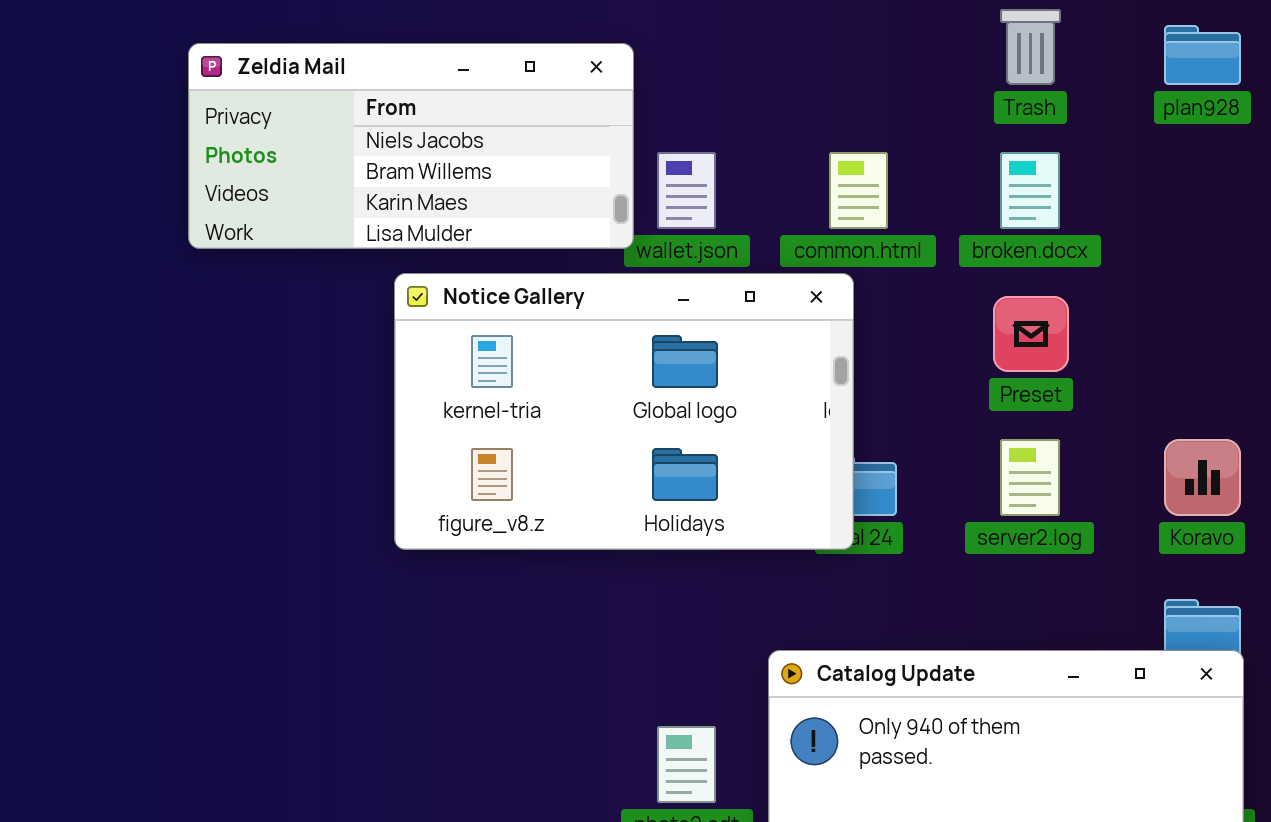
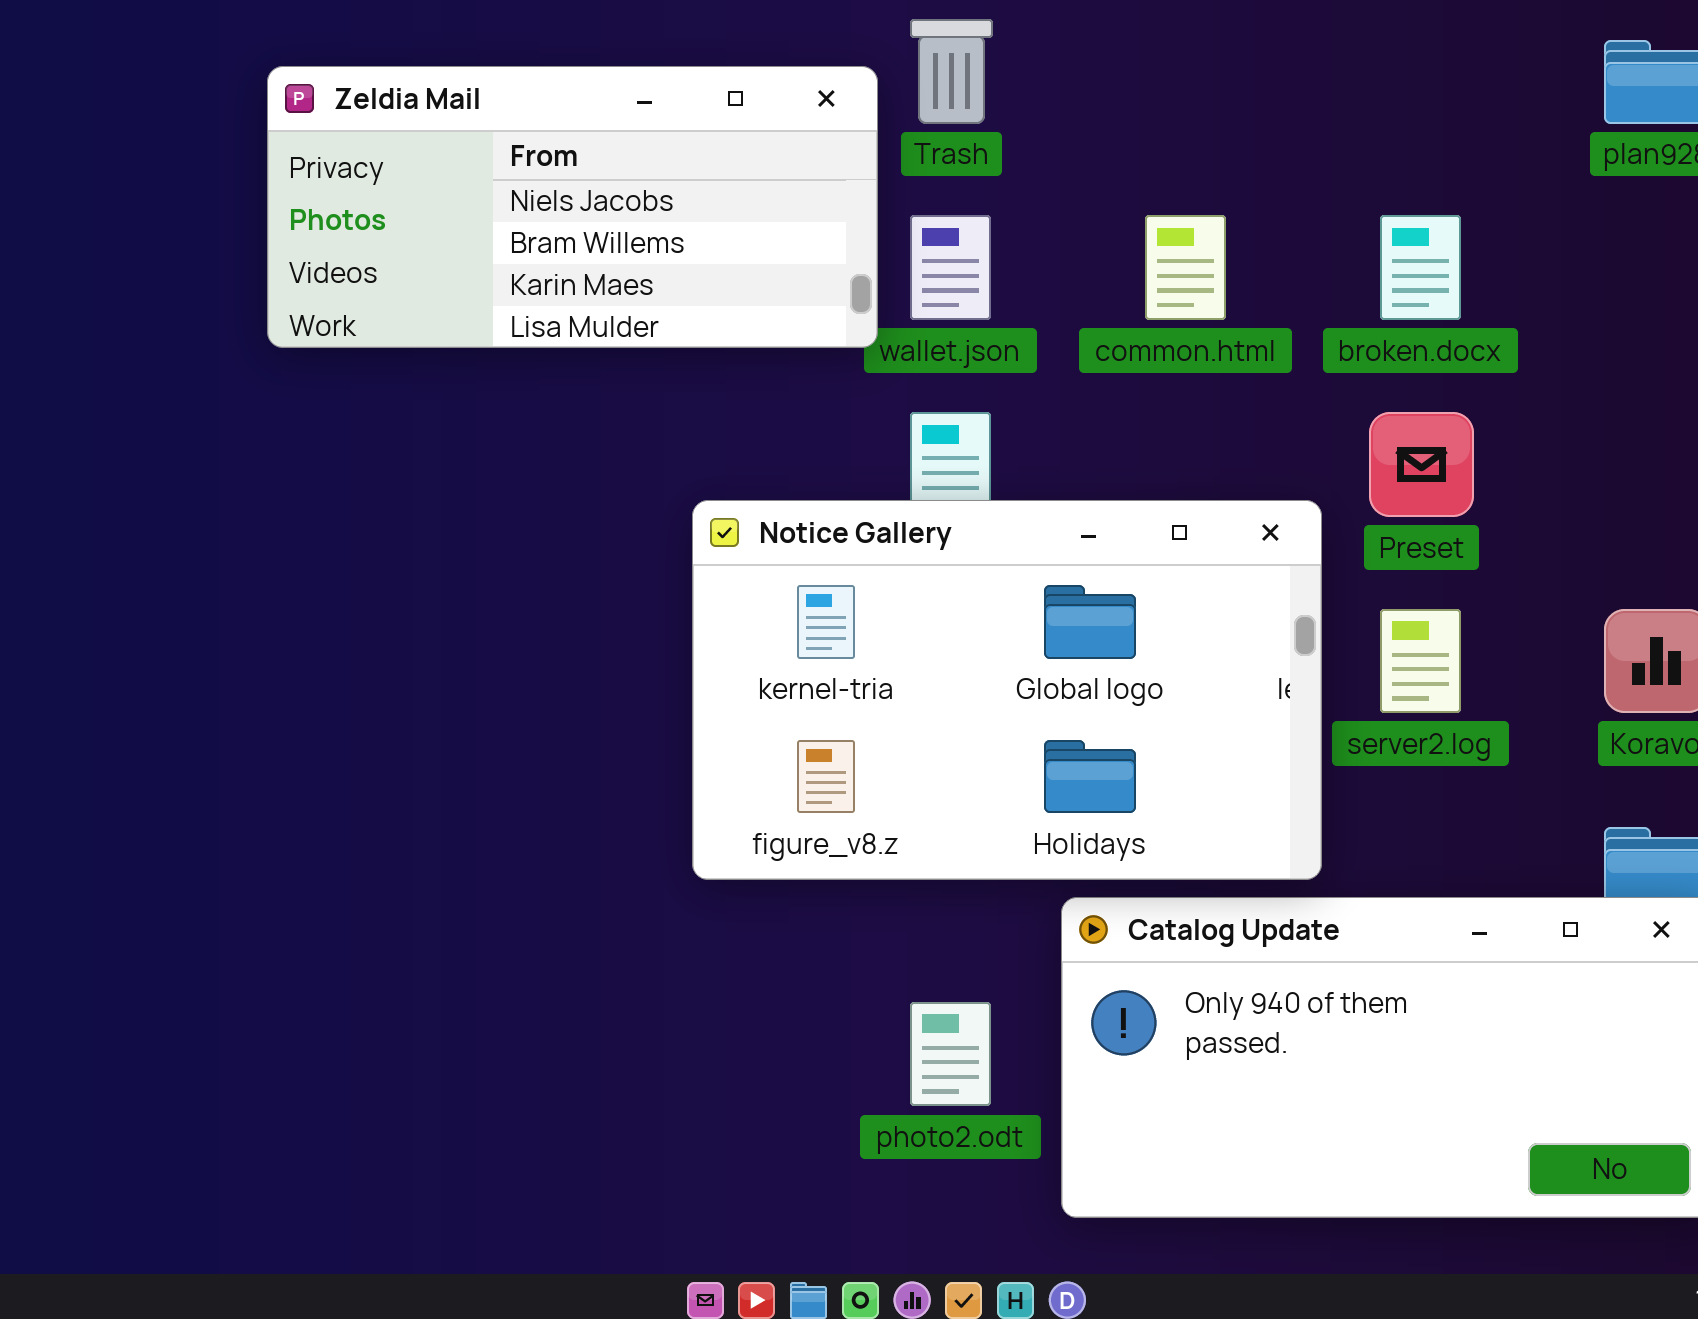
Trash: [1000,9,1061,85] -> [910,19,993,124], moved
Notice Gallery: [394,273,854,550] -> [692,500,1322,880], moved

